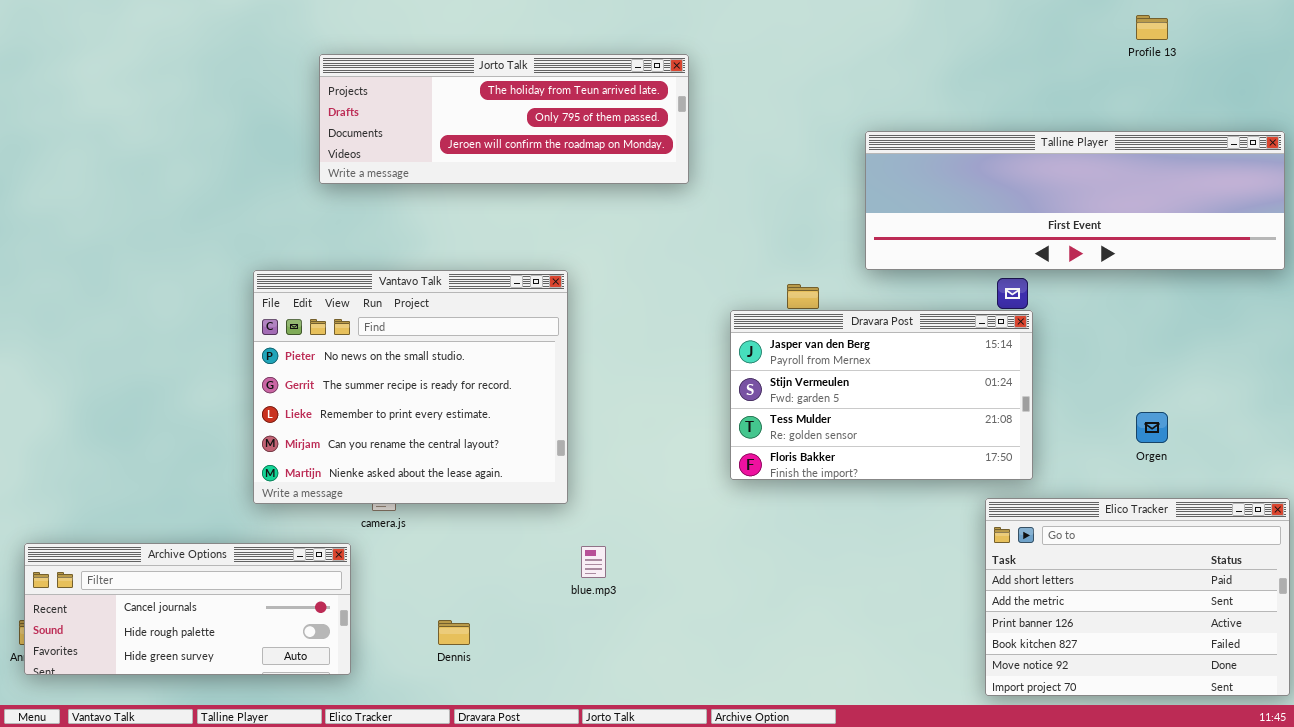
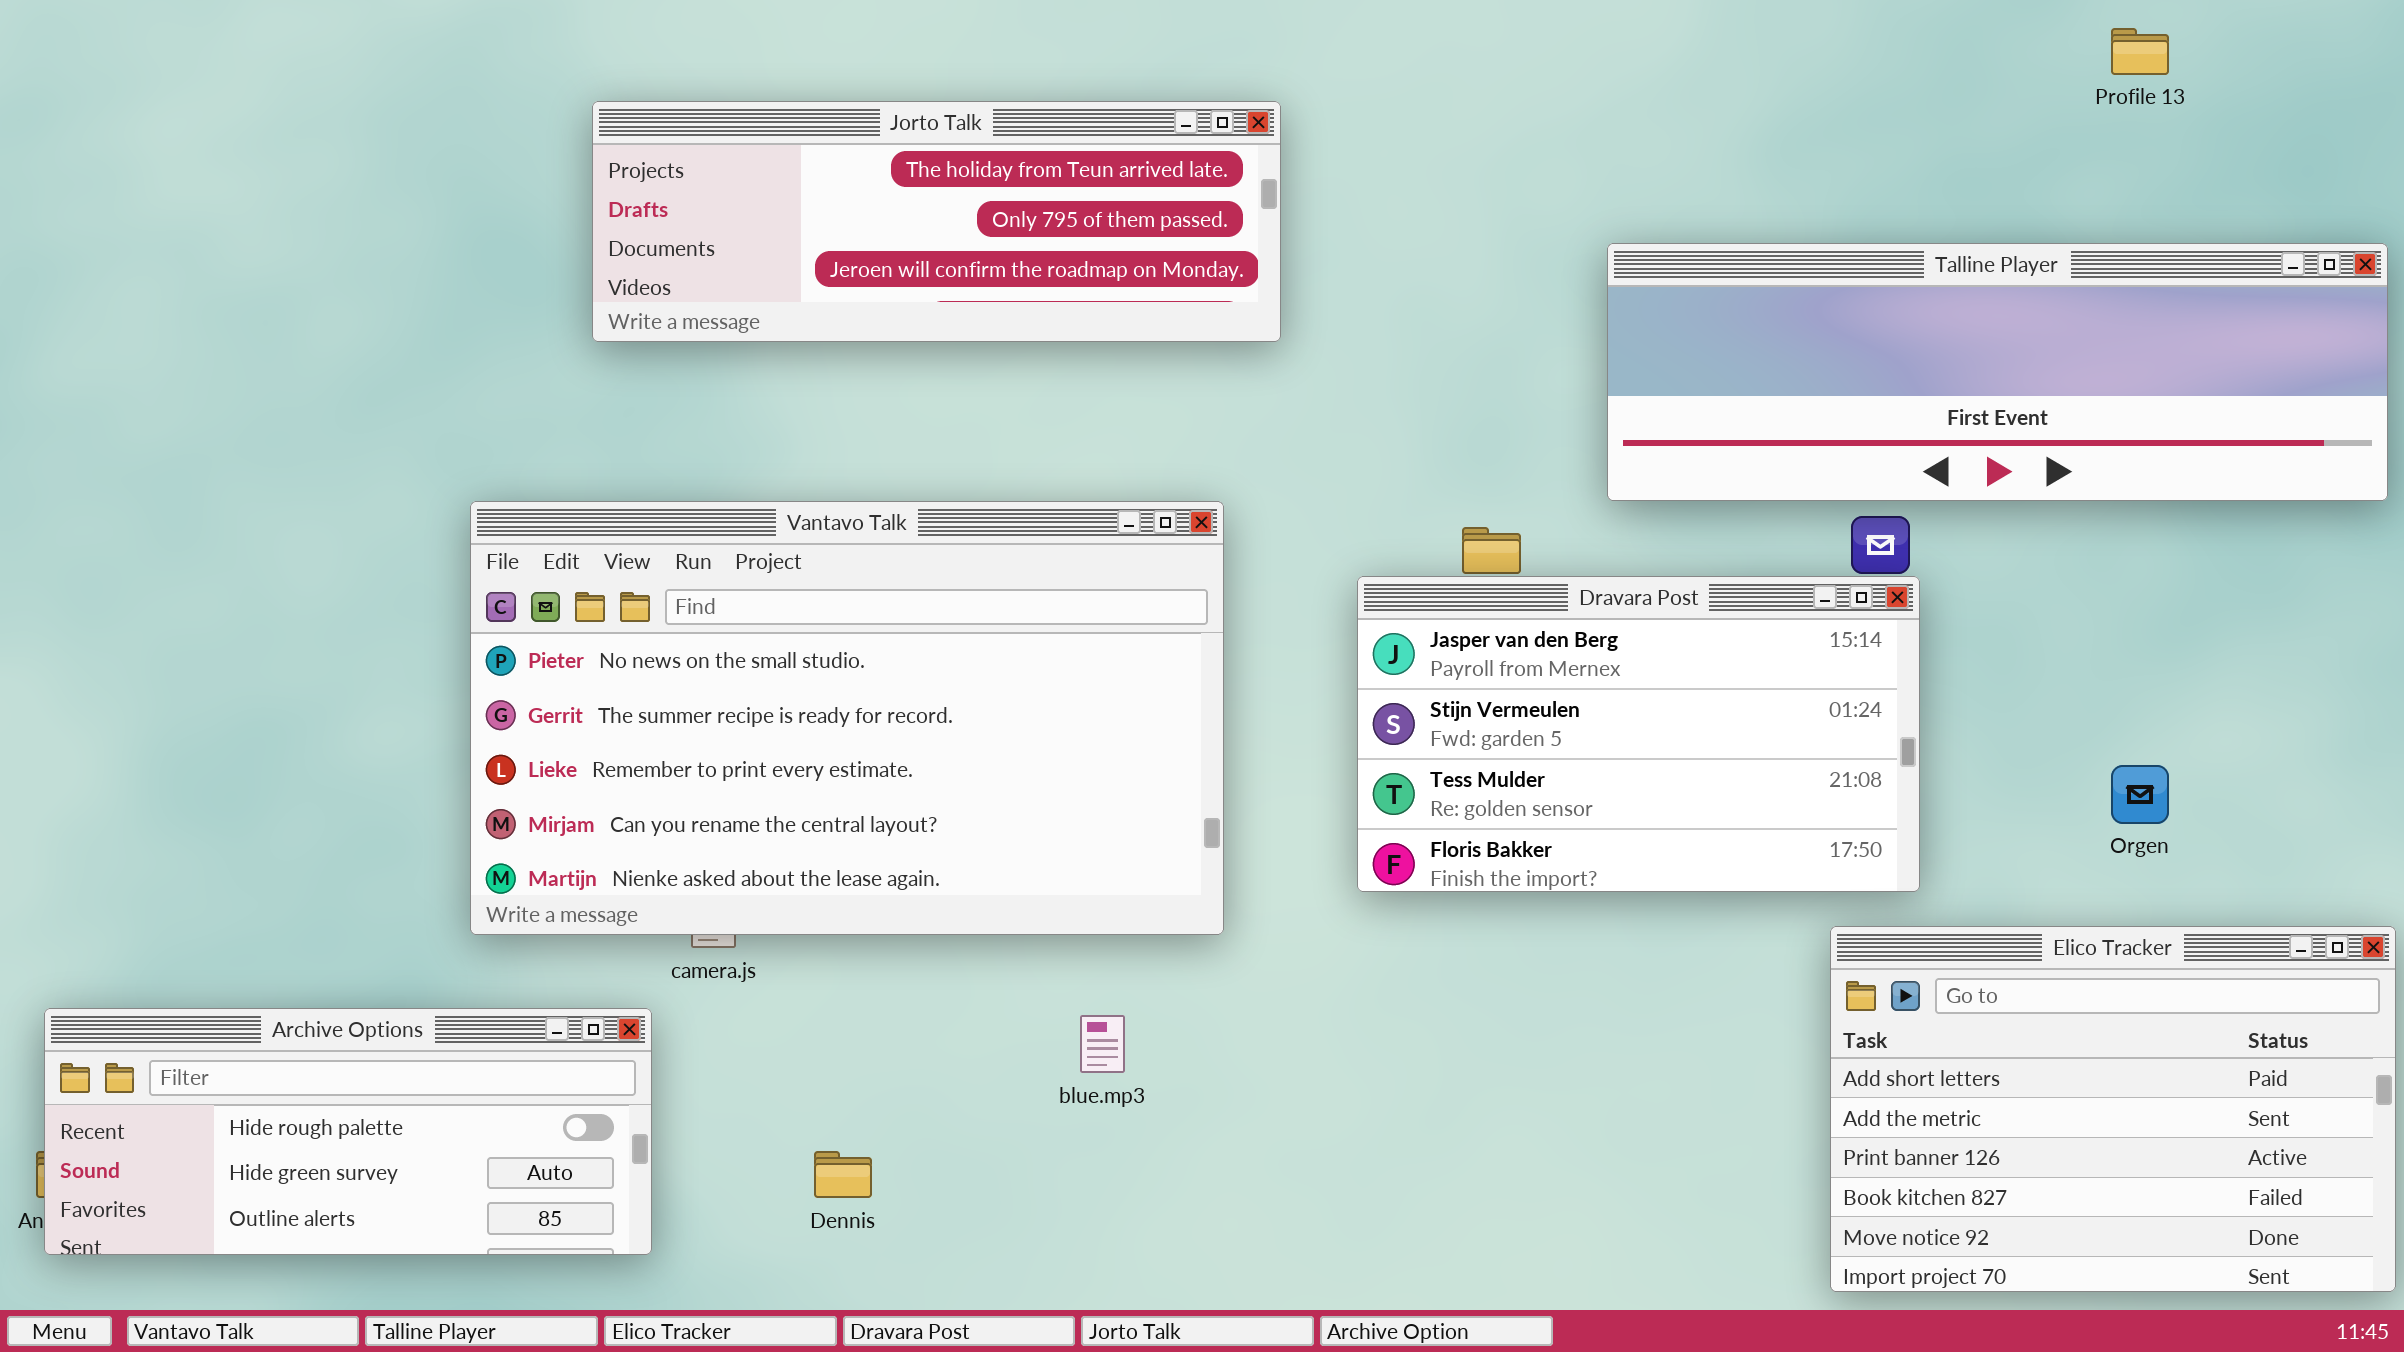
Vantavo Talk: [253,270,568,504] -> [470,501,1224,935], resized
Archive Options: [24,543,351,675] -> [44,1008,652,1255], scrolled down 1 row

